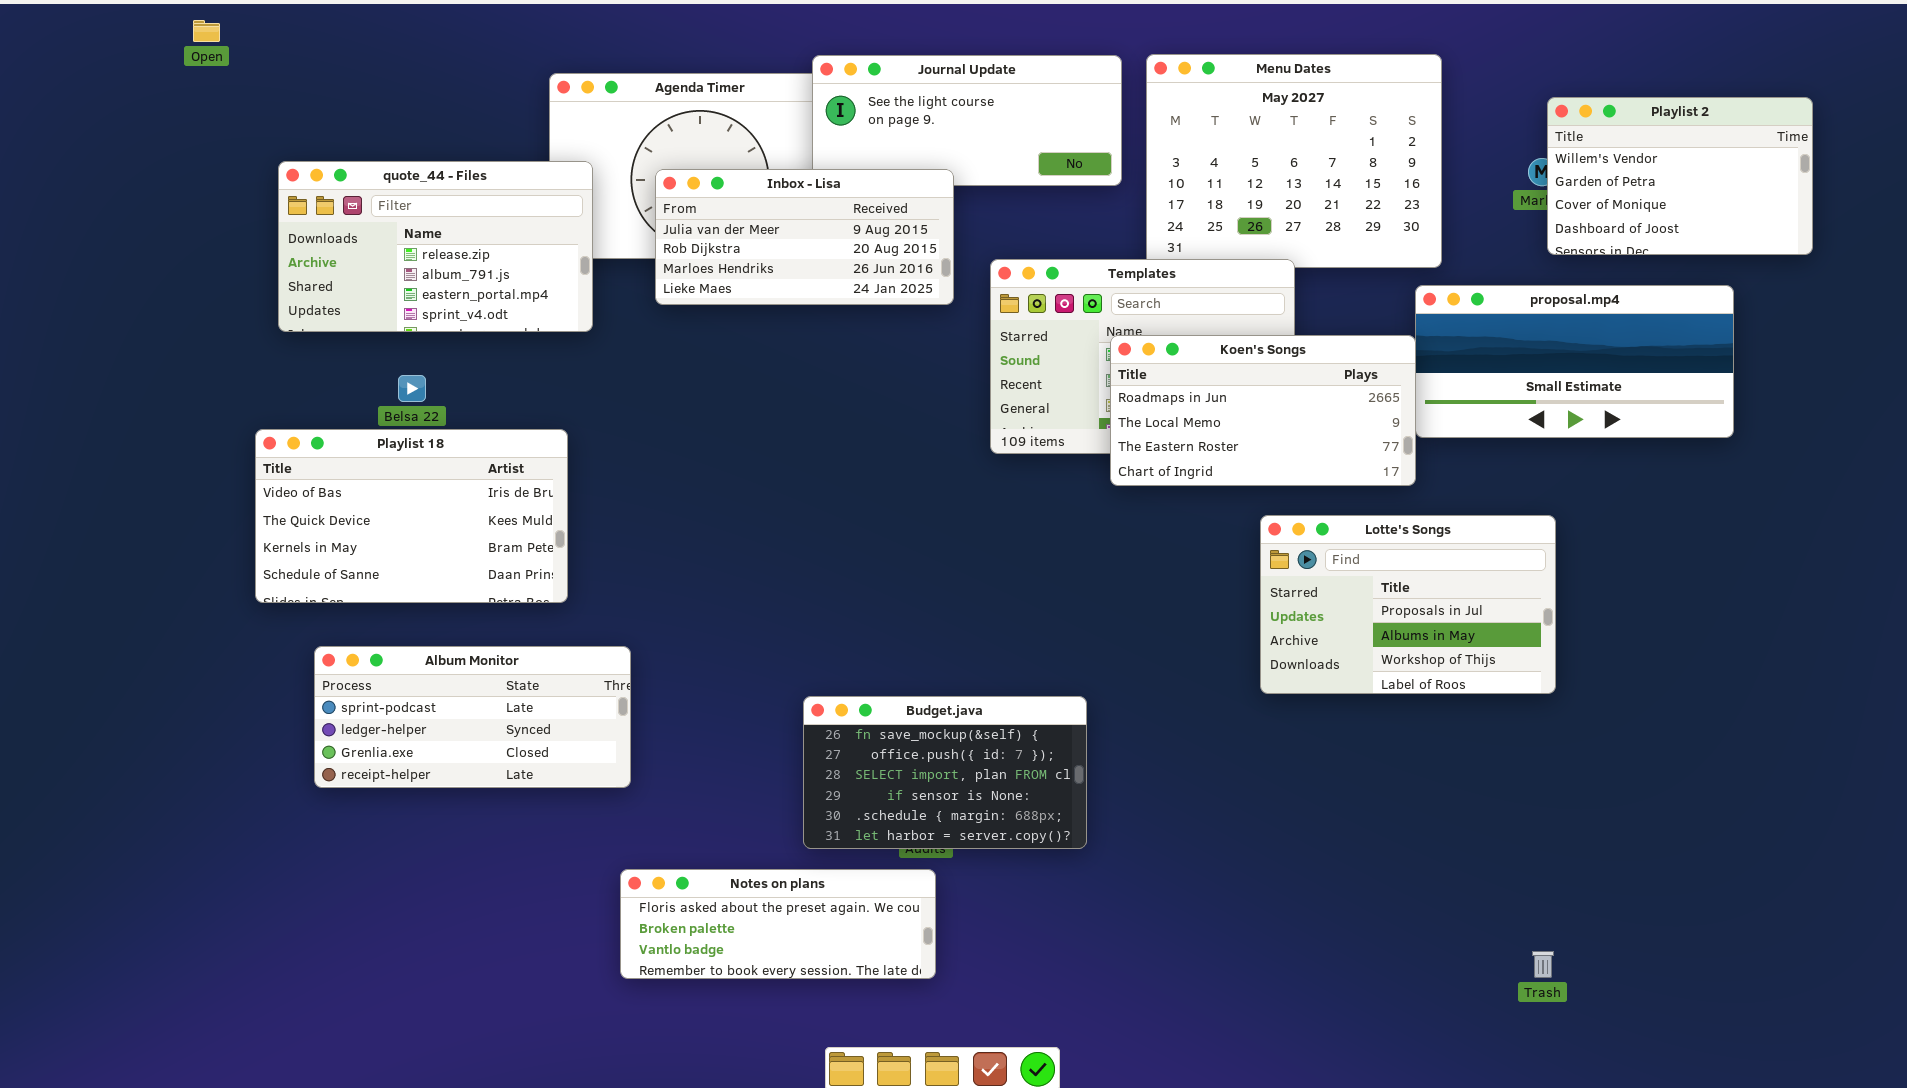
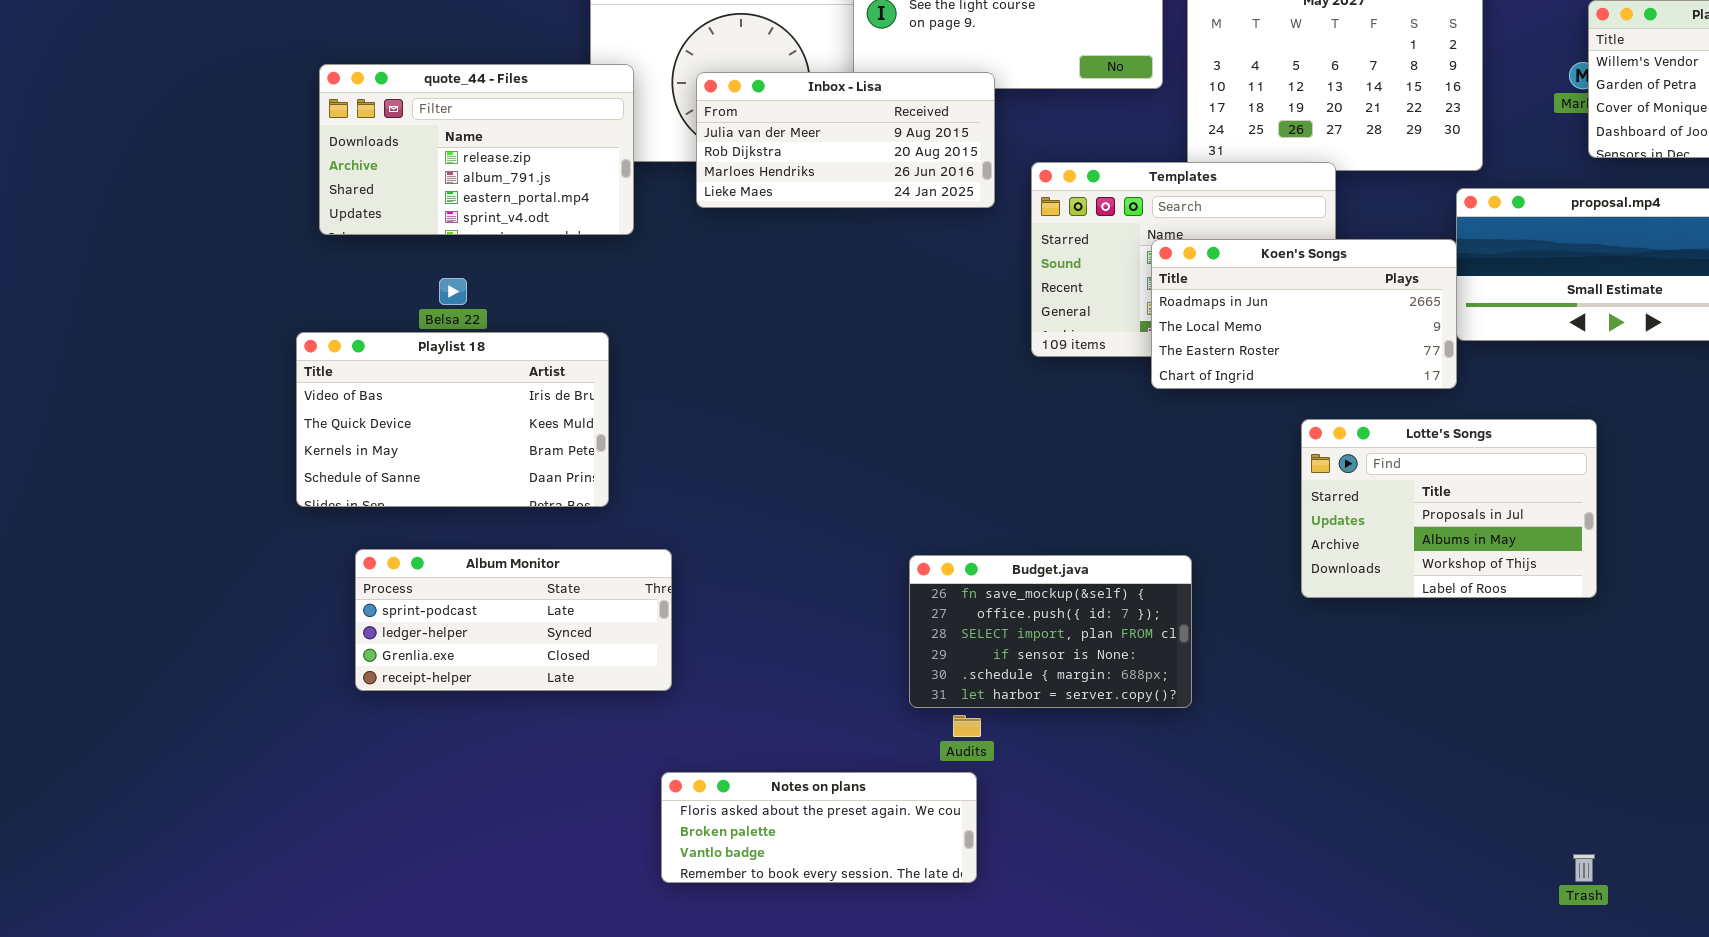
Budget.java: [803,696,1087,849] -> [909,555,1192,708], moved

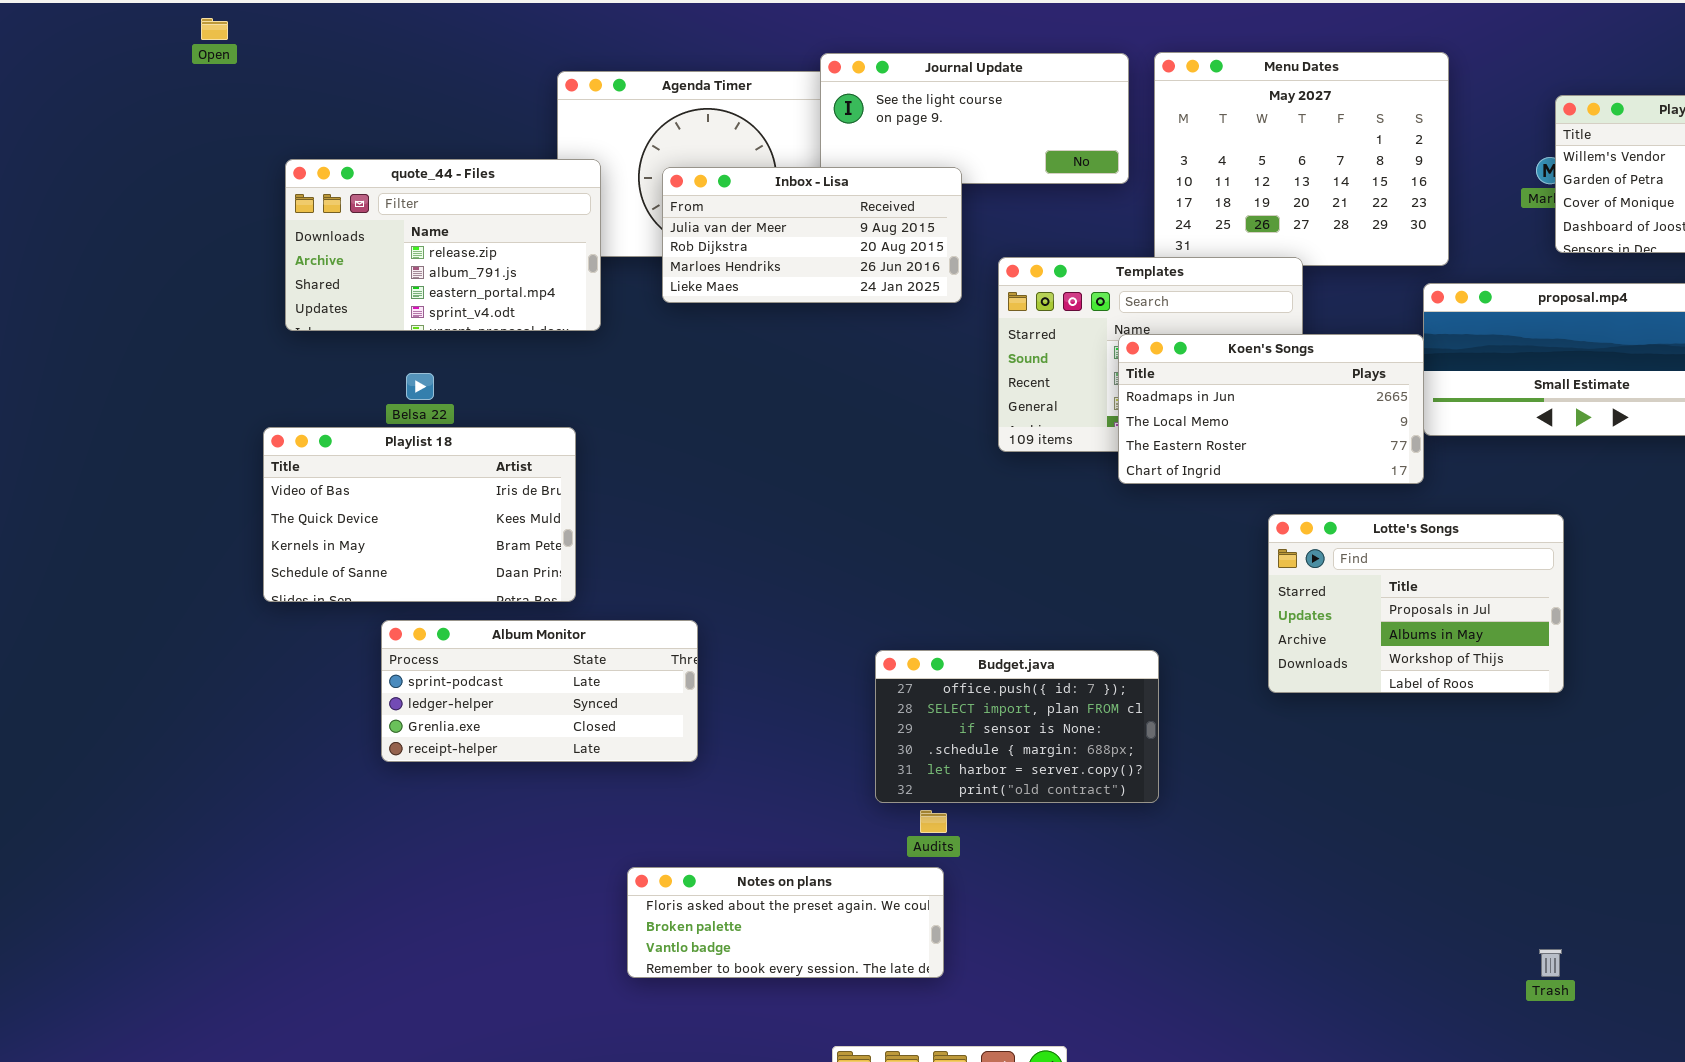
Album Monitor: [355,549,672,691] -> [381,620,698,762], moved
Budget.java: [909,555,1192,708] -> [875,650,1159,803], scrolled down 1 row

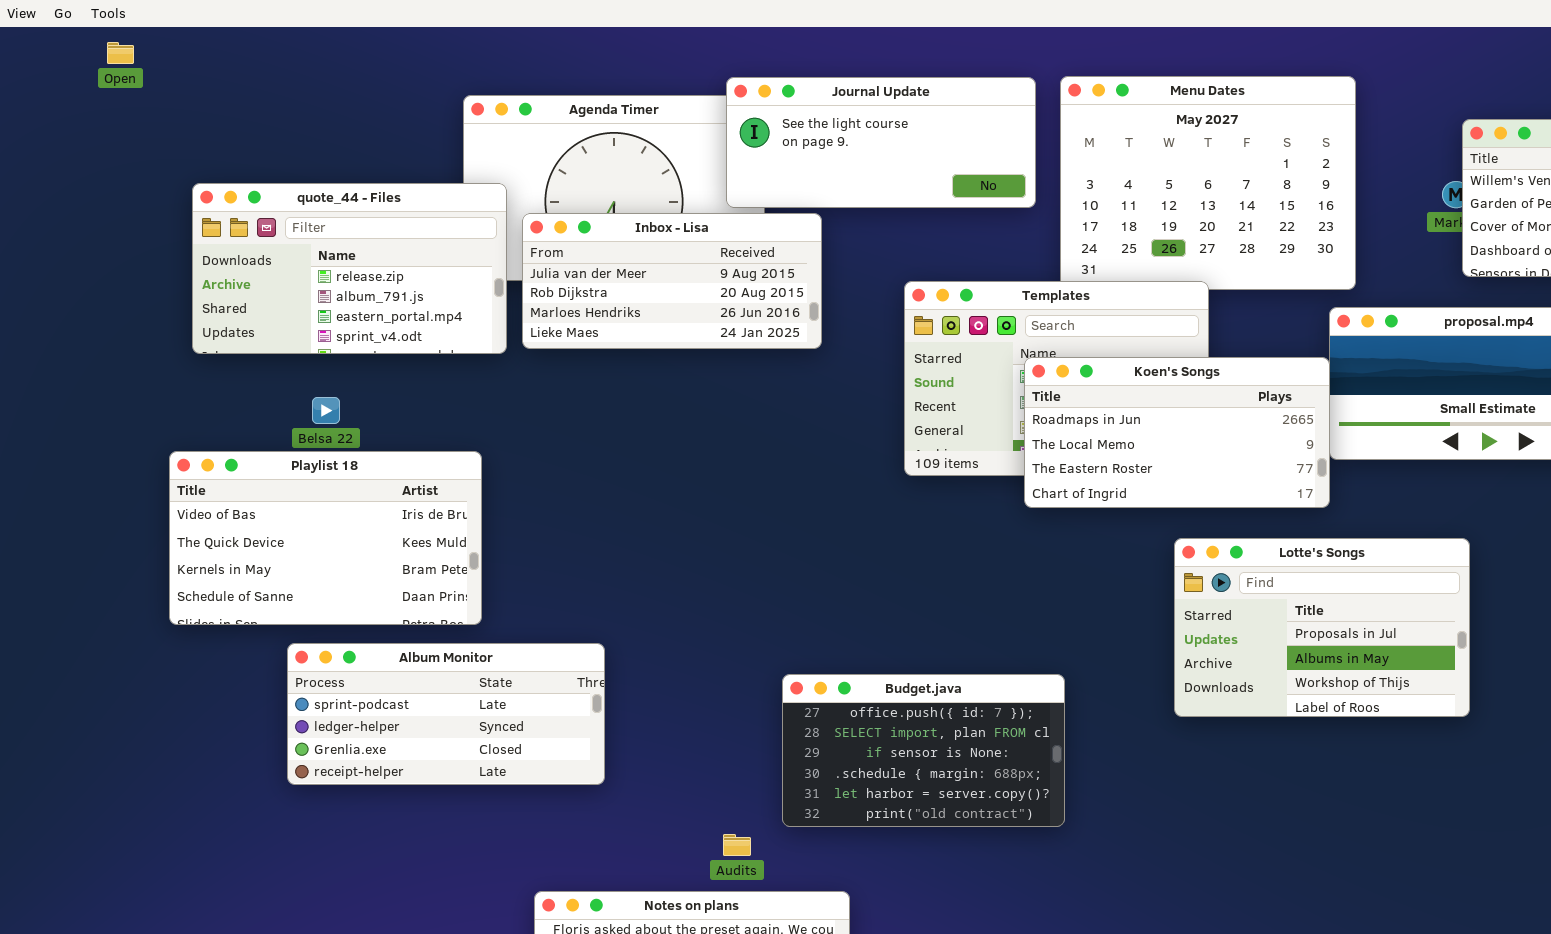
Inbox - Lisa: [662,167,962,303] -> [522,213,822,349], moved
Audits: [920,810,947,833] -> [723,834,751,856], moved

